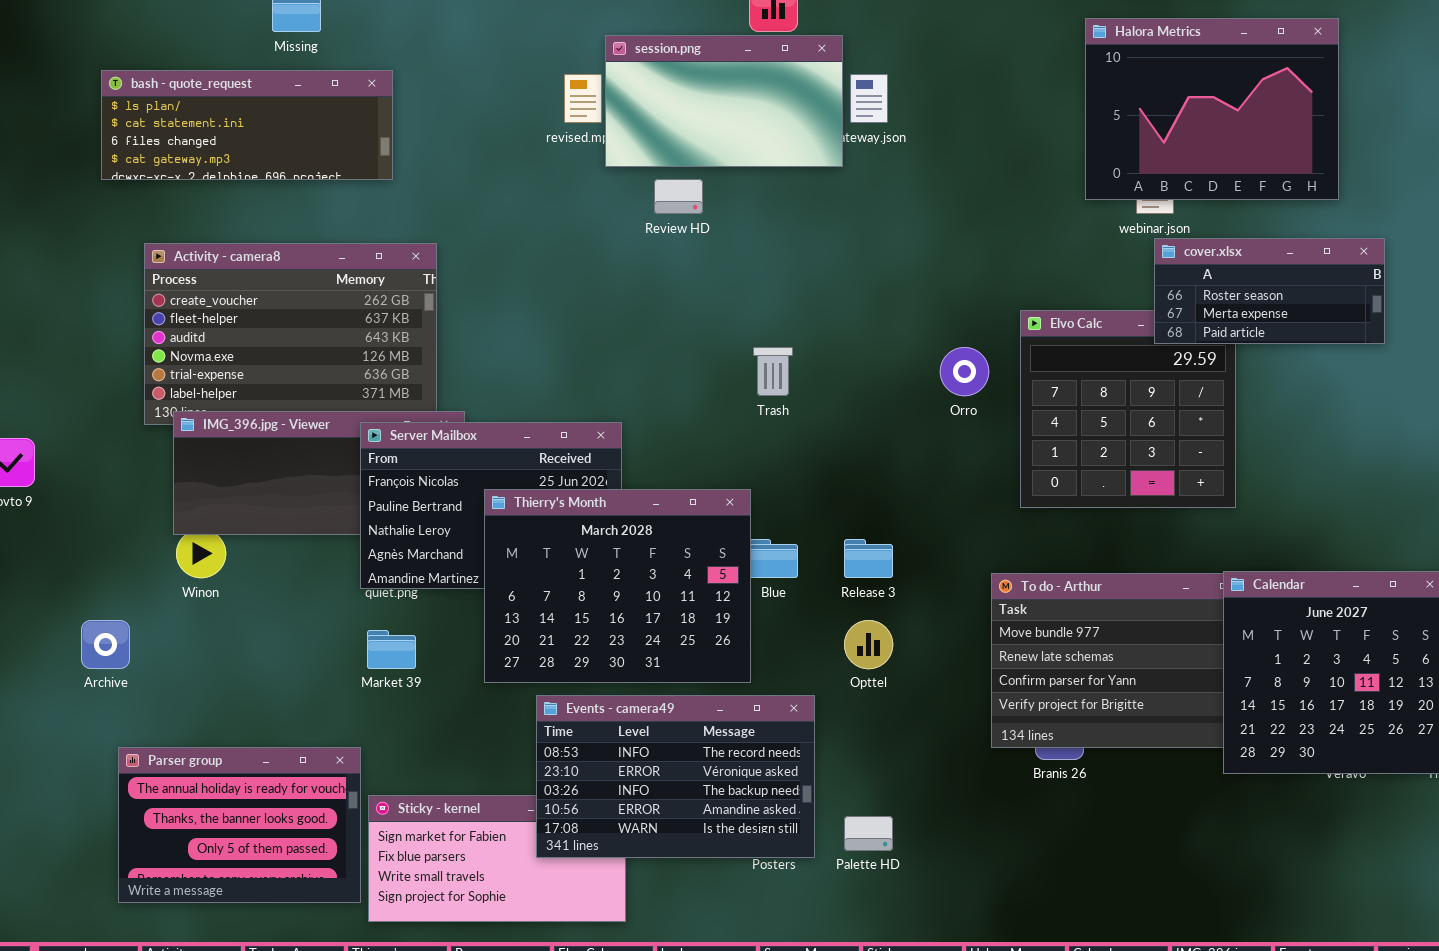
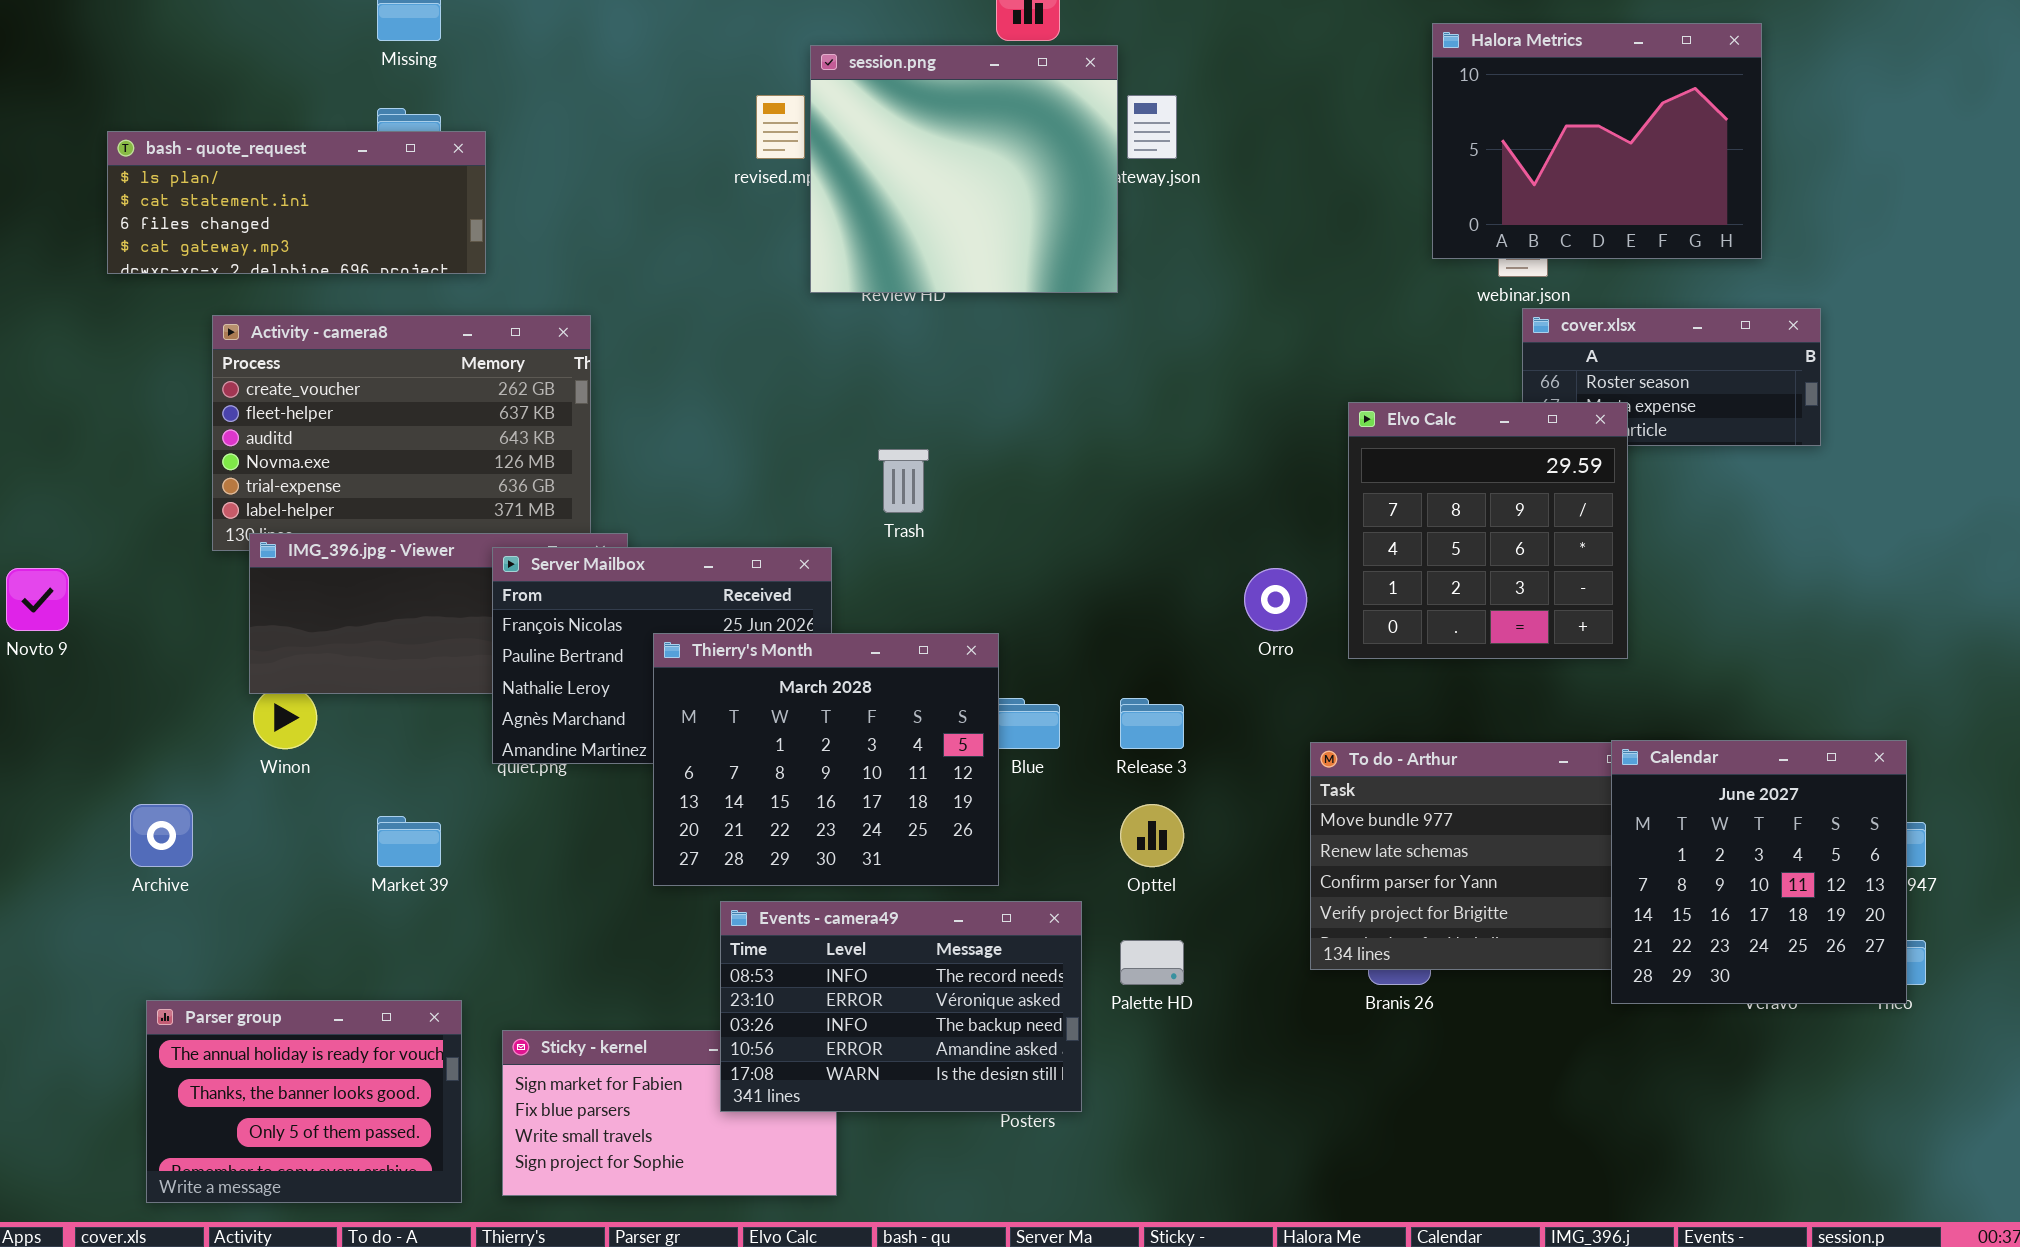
session.png: [605,35,843,167] -> [810,45,1118,293], resized
bash - quote_request: [101,70,393,180] -> [107,131,486,274], moved
Elvo Calc: [1020,310,1236,508] -> [1348,402,1628,659], raised
Trash: [753,347,793,396] -> [878,449,929,513], moved
Orro: [940,347,989,396] -> [1244,568,1307,631], moved
Market 39: [367,630,416,669] -> [377,816,441,867], moved
Parser group: [118,747,361,903] -> [146,1000,462,1203], moved
Palette HD: [844,816,893,851] -> [1120,940,1184,985], moved

